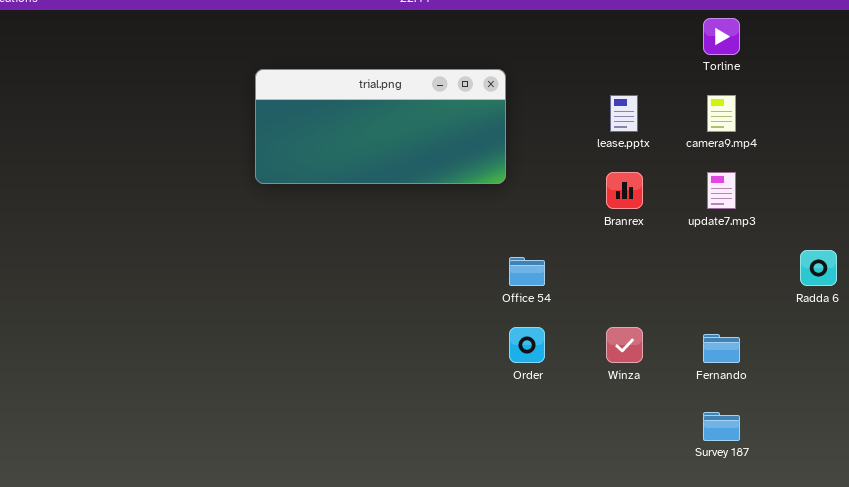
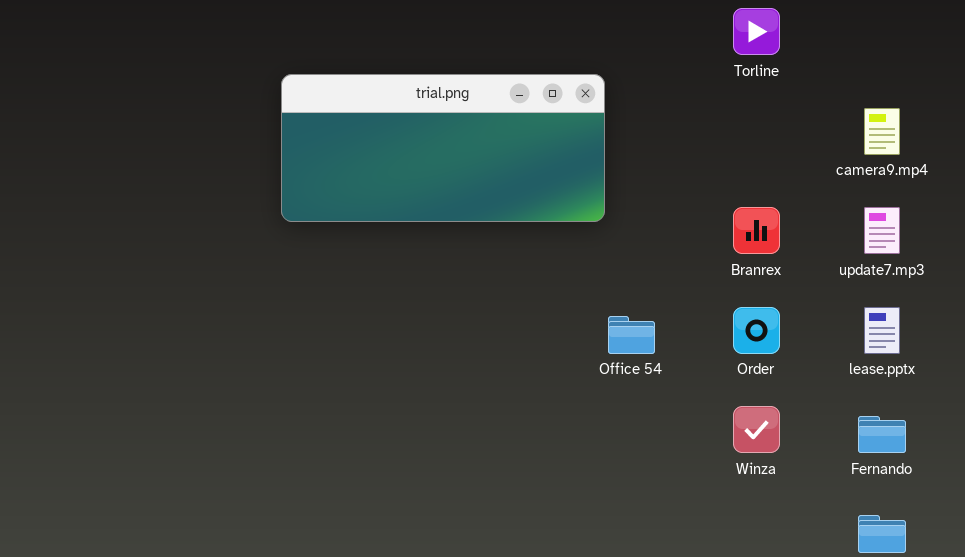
Torline: [703,18,740,55] -> [733,8,780,55], moved
lease.pptx: [610,95,638,132] -> [864,307,900,354], moved
Order: [509,327,545,363] -> [733,307,780,354], moved

